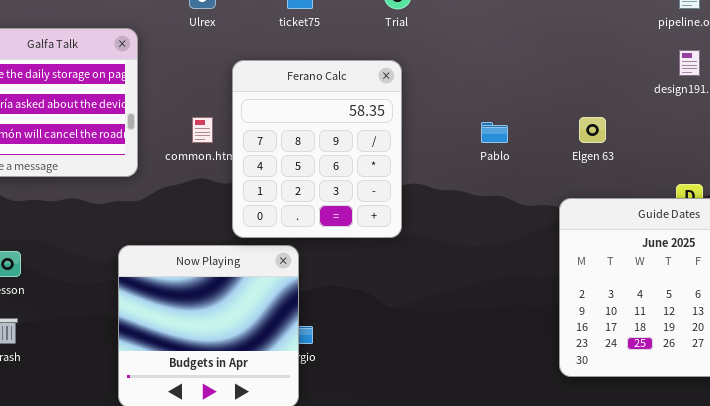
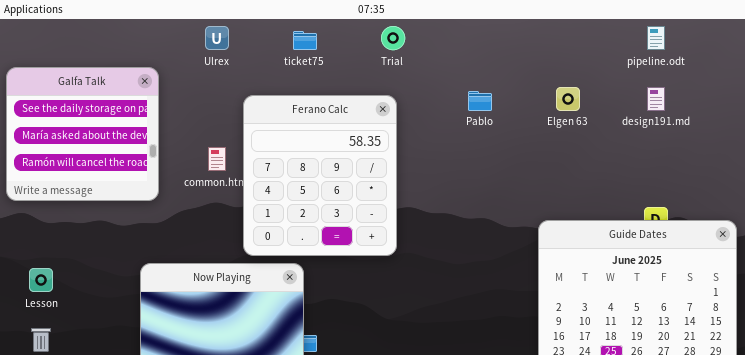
Elgen 63: [579,117,606,143] -> [556,87,580,111], moved
Pablo: [481,122,508,143] -> [468,91,492,111], moved

